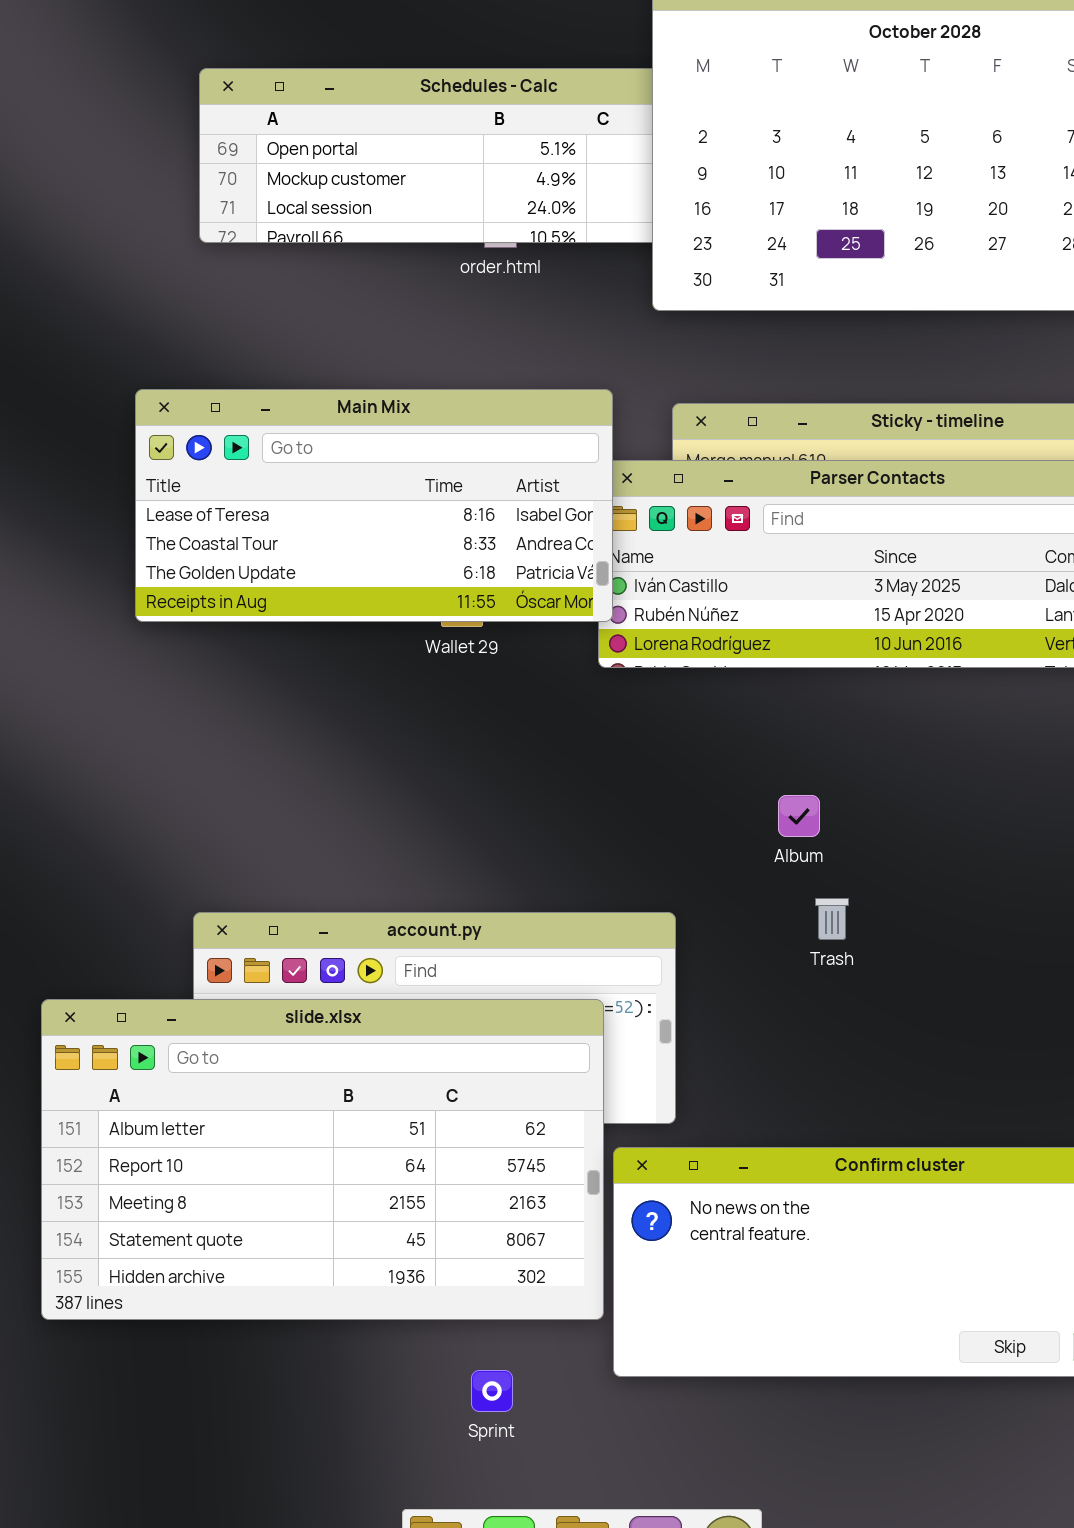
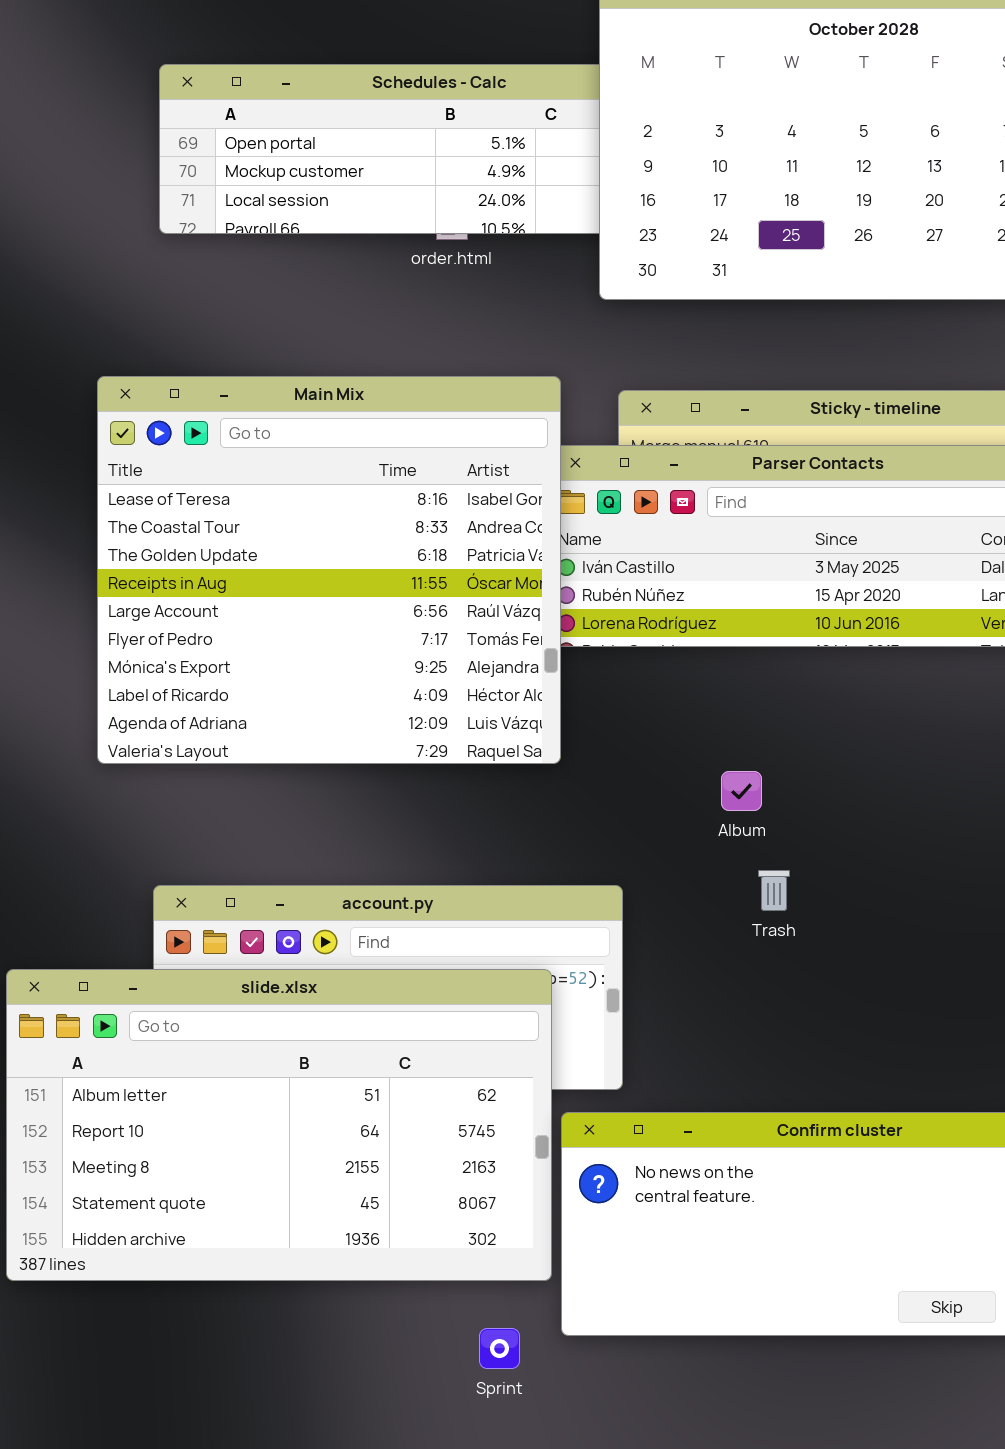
Main Mix: [135,389,613,622] -> [97,376,561,764], resized
Sprint: [471,1370,513,1412] -> [479,1328,520,1369], moved

